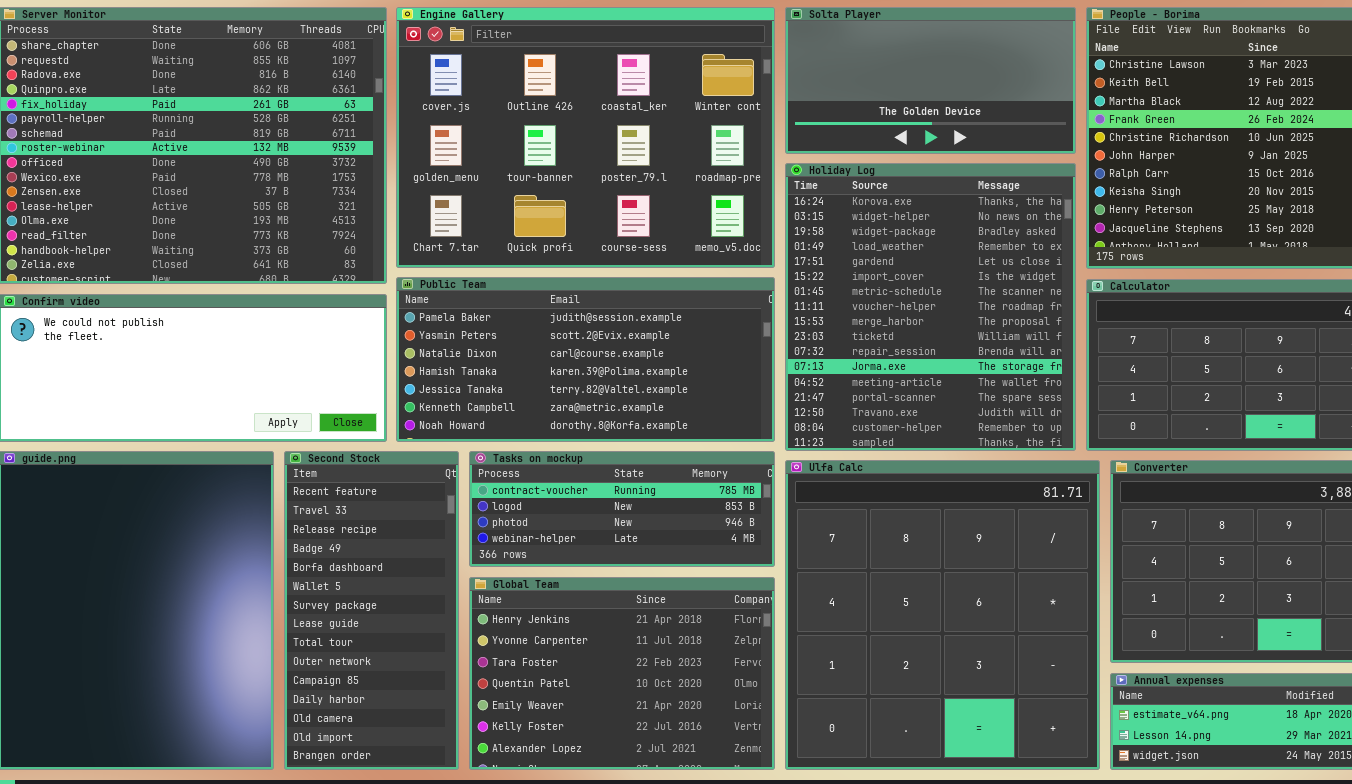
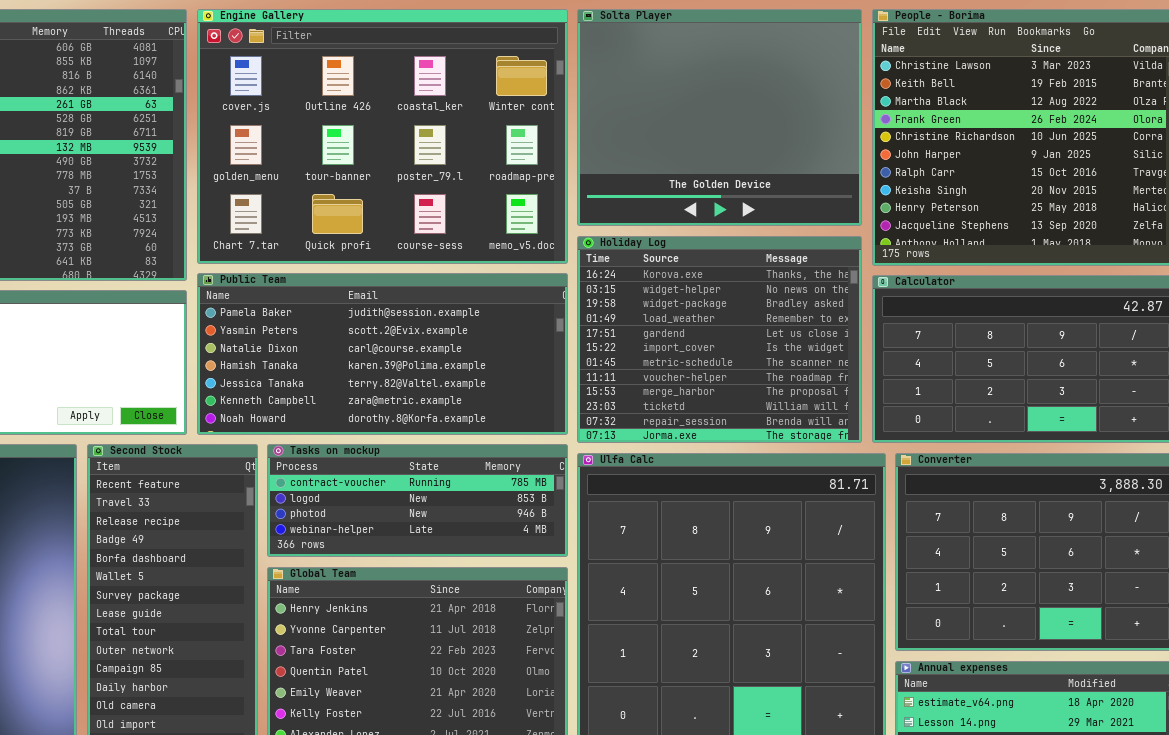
Solta Player: [785,7,1076,154] -> [577,9,862,226], resized
Holiday Log: [785,163,1076,451] -> [577,236,862,443], resized

